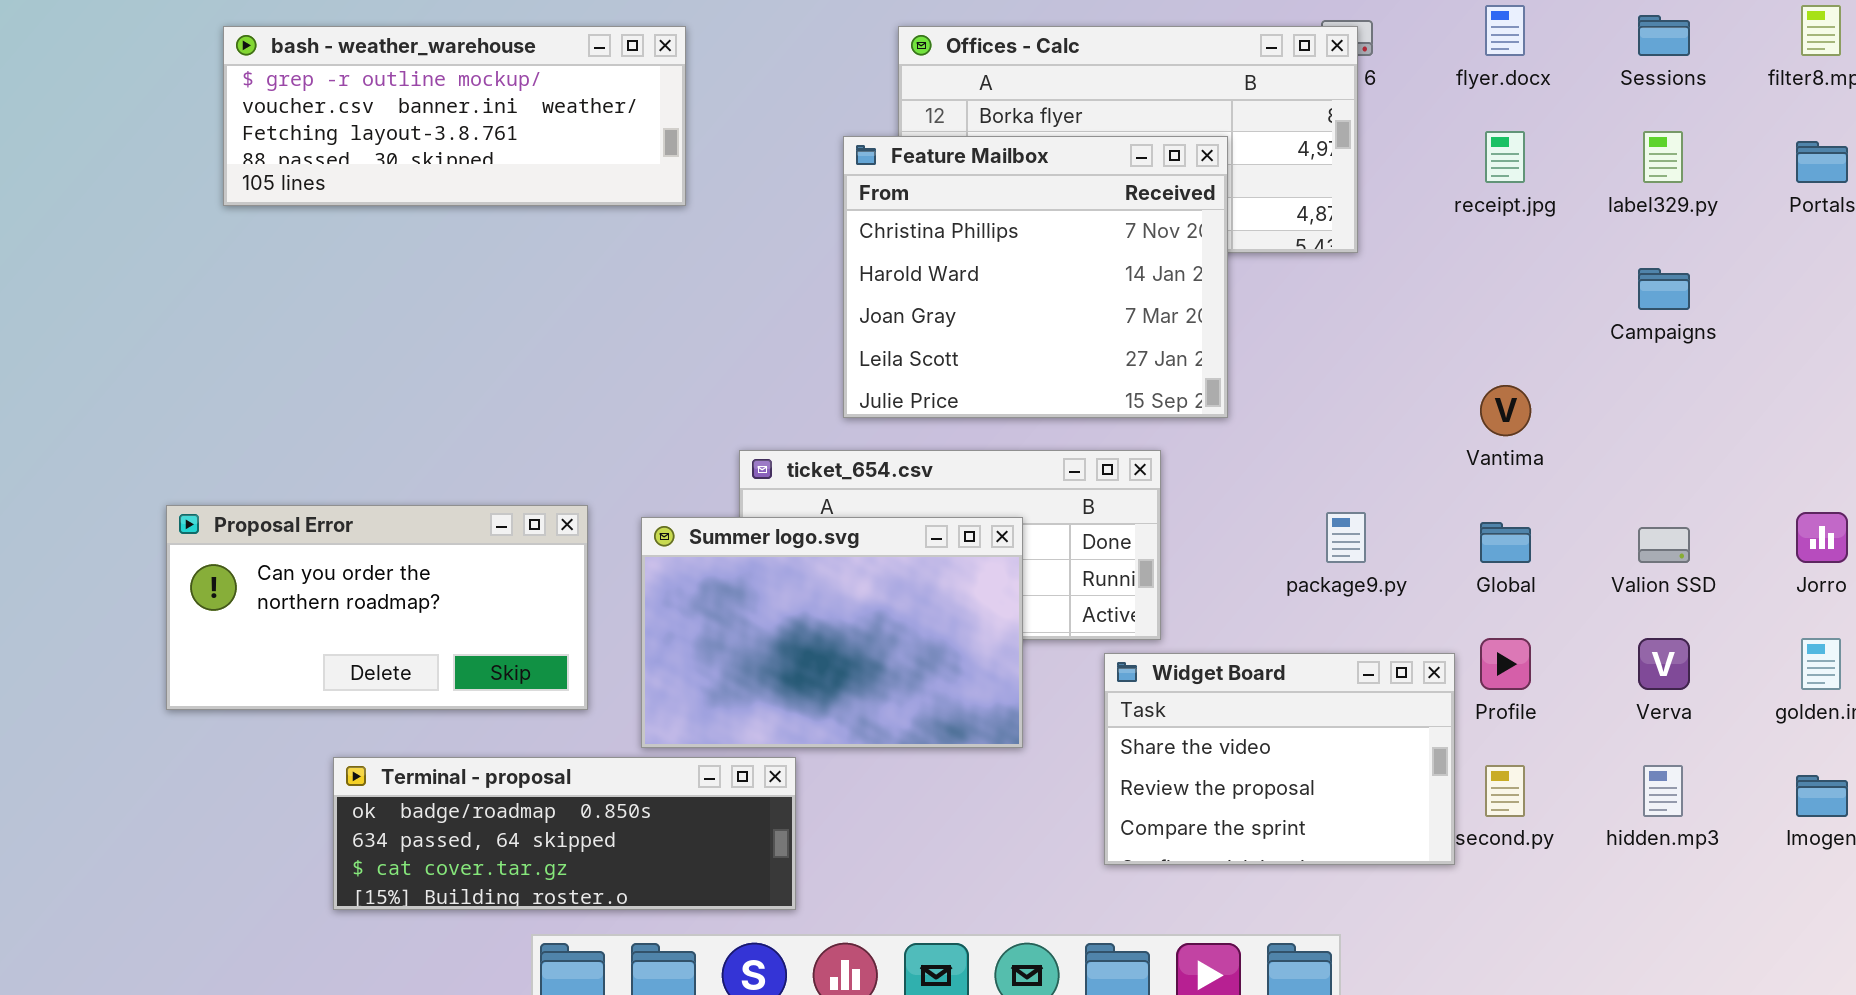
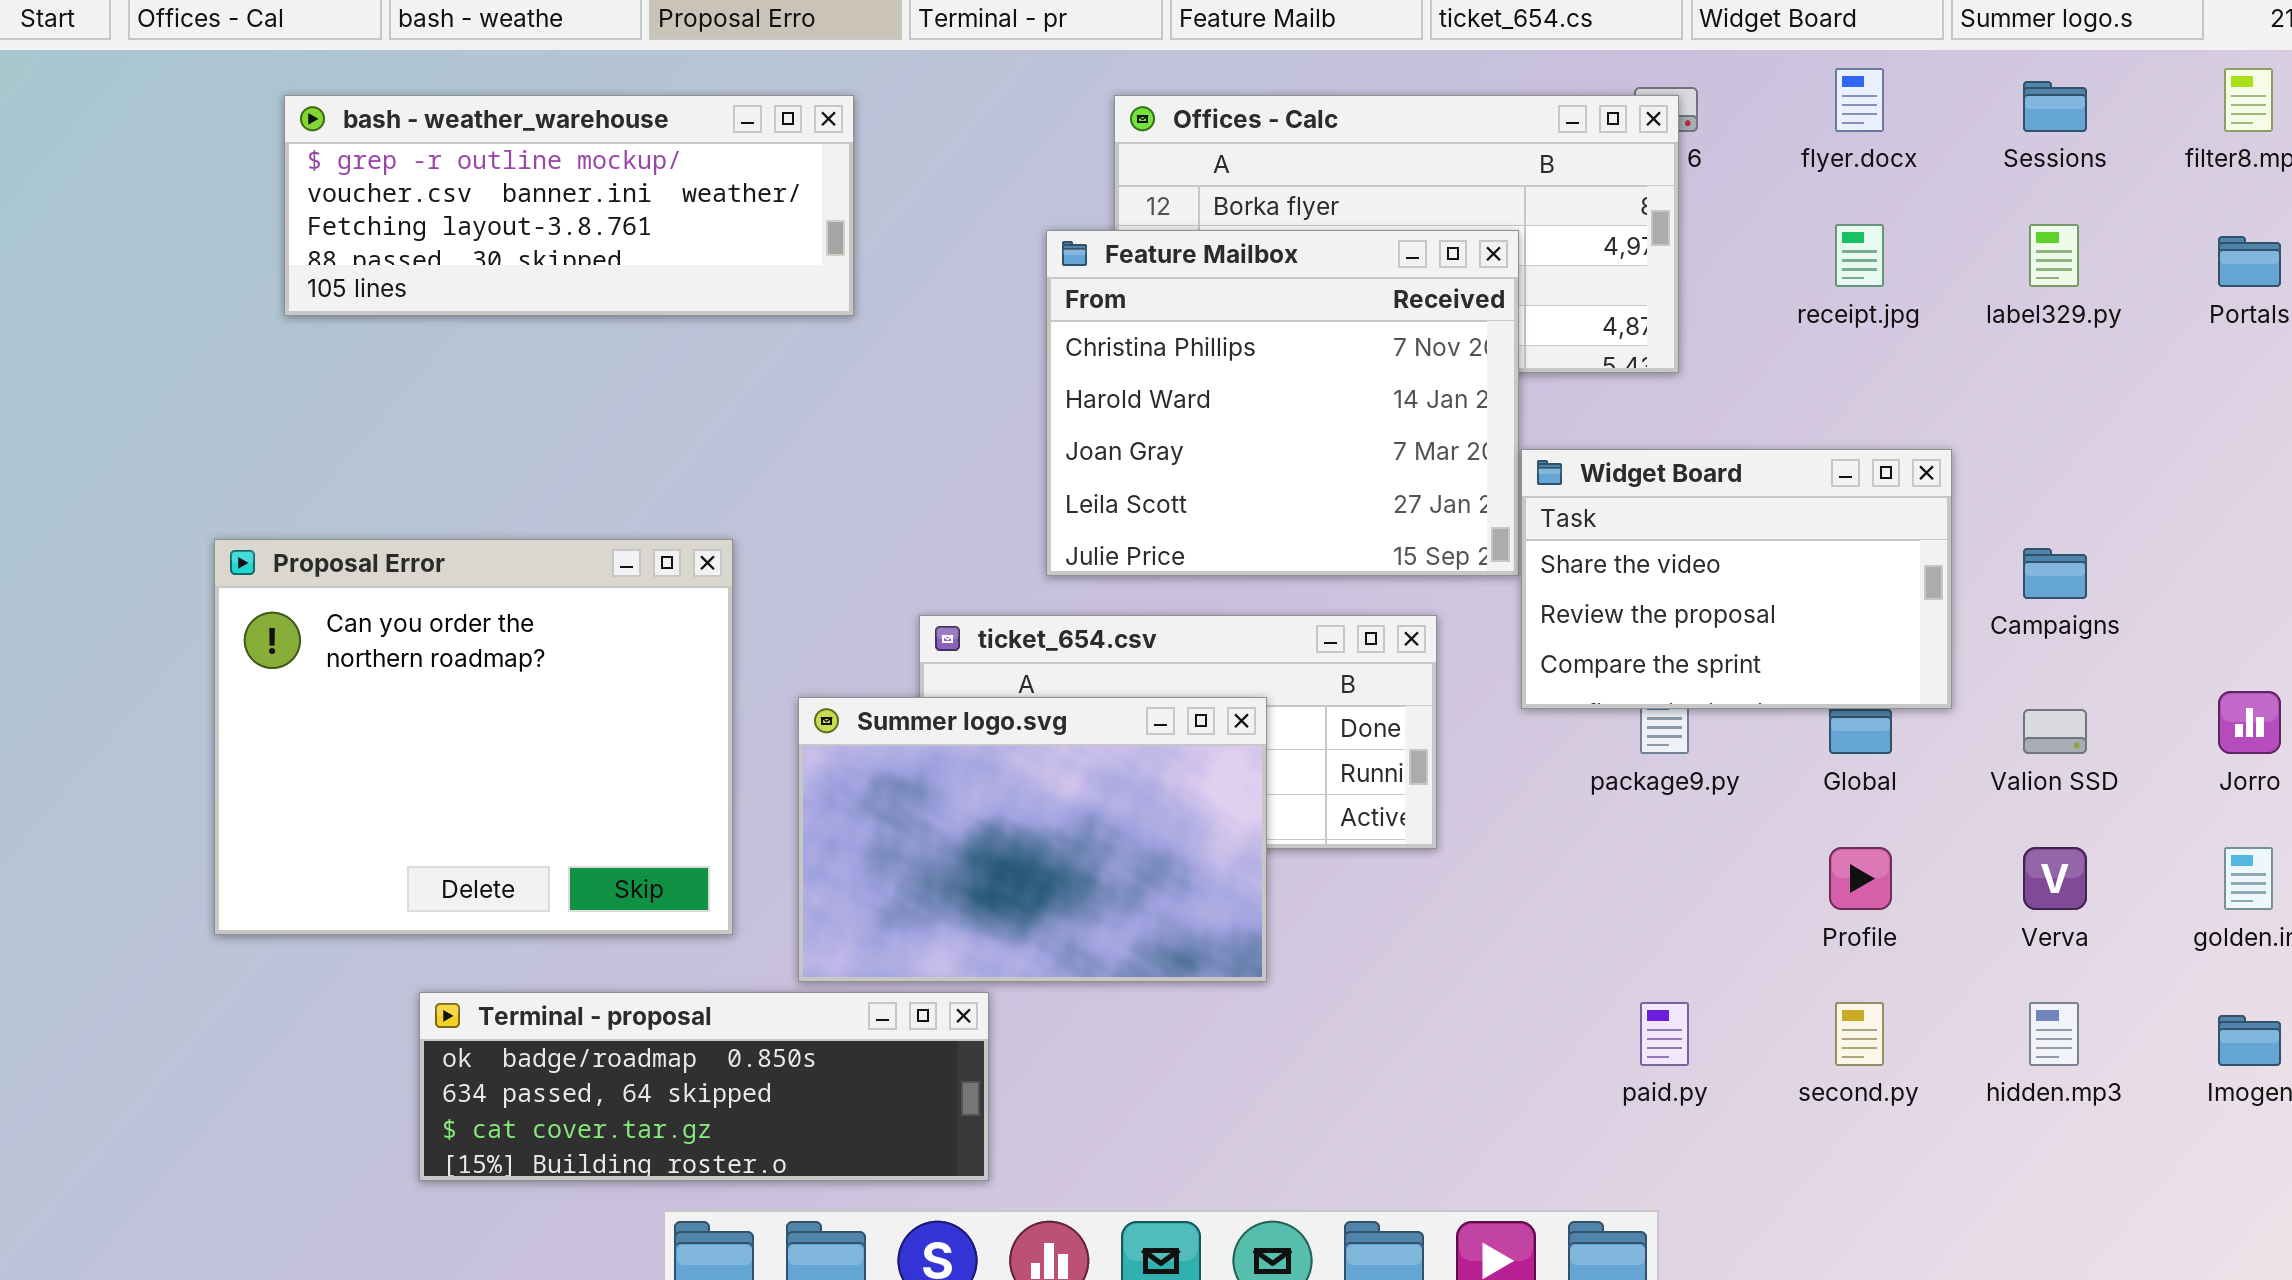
Campaigns: [1638,268,1690,310] -> [2023,548,2087,599], moved
Proposal Error: [166,505,588,710] -> [214,539,733,935], resized
Widget Board: [1104,653,1455,865] -> [1521,449,1952,709], moved

